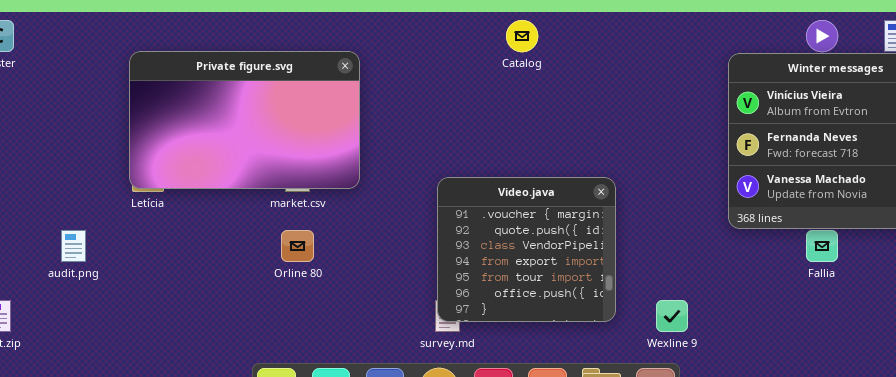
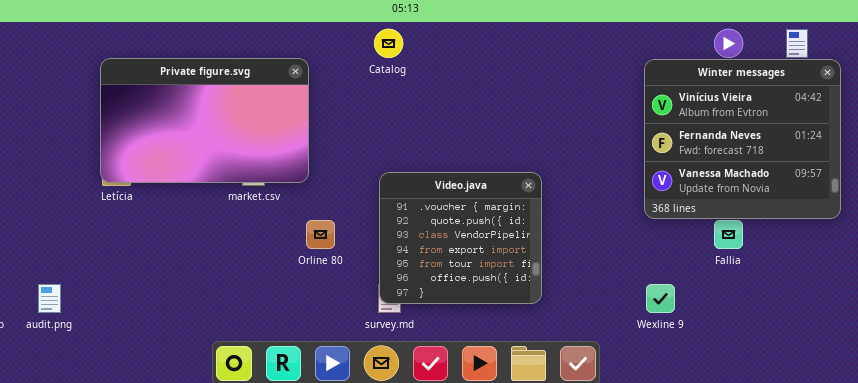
Catalog: [506,20,538,52] -> [374,29,403,58], moved
audit.png: [61,230,86,262] -> [38,284,61,313], moved
Orline 80: [281,230,314,262] -> [306,220,335,249], moved
Wexline 9: [656,300,688,332] -> [646,284,675,313], moved

